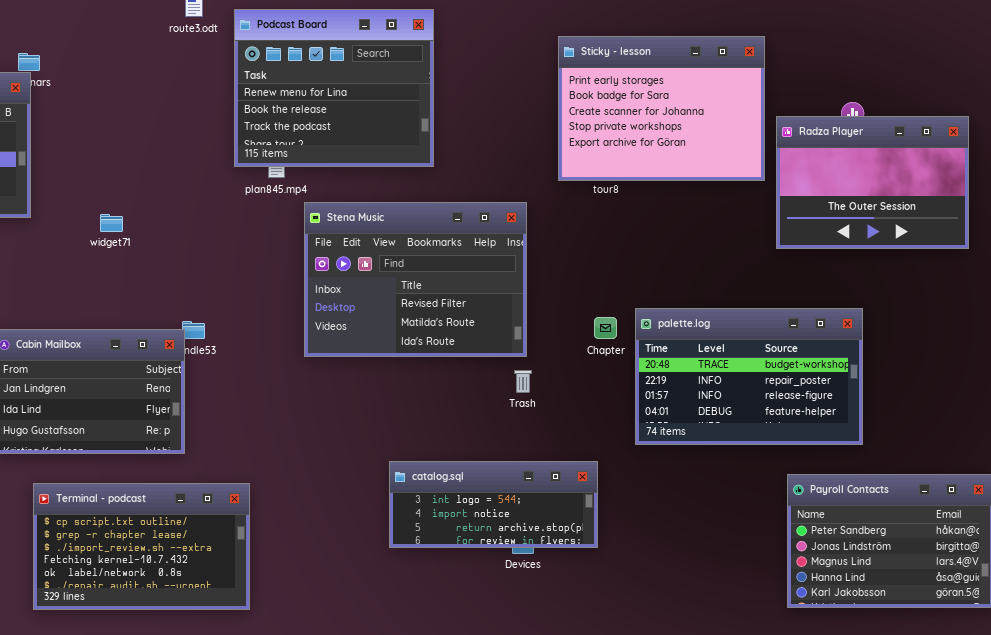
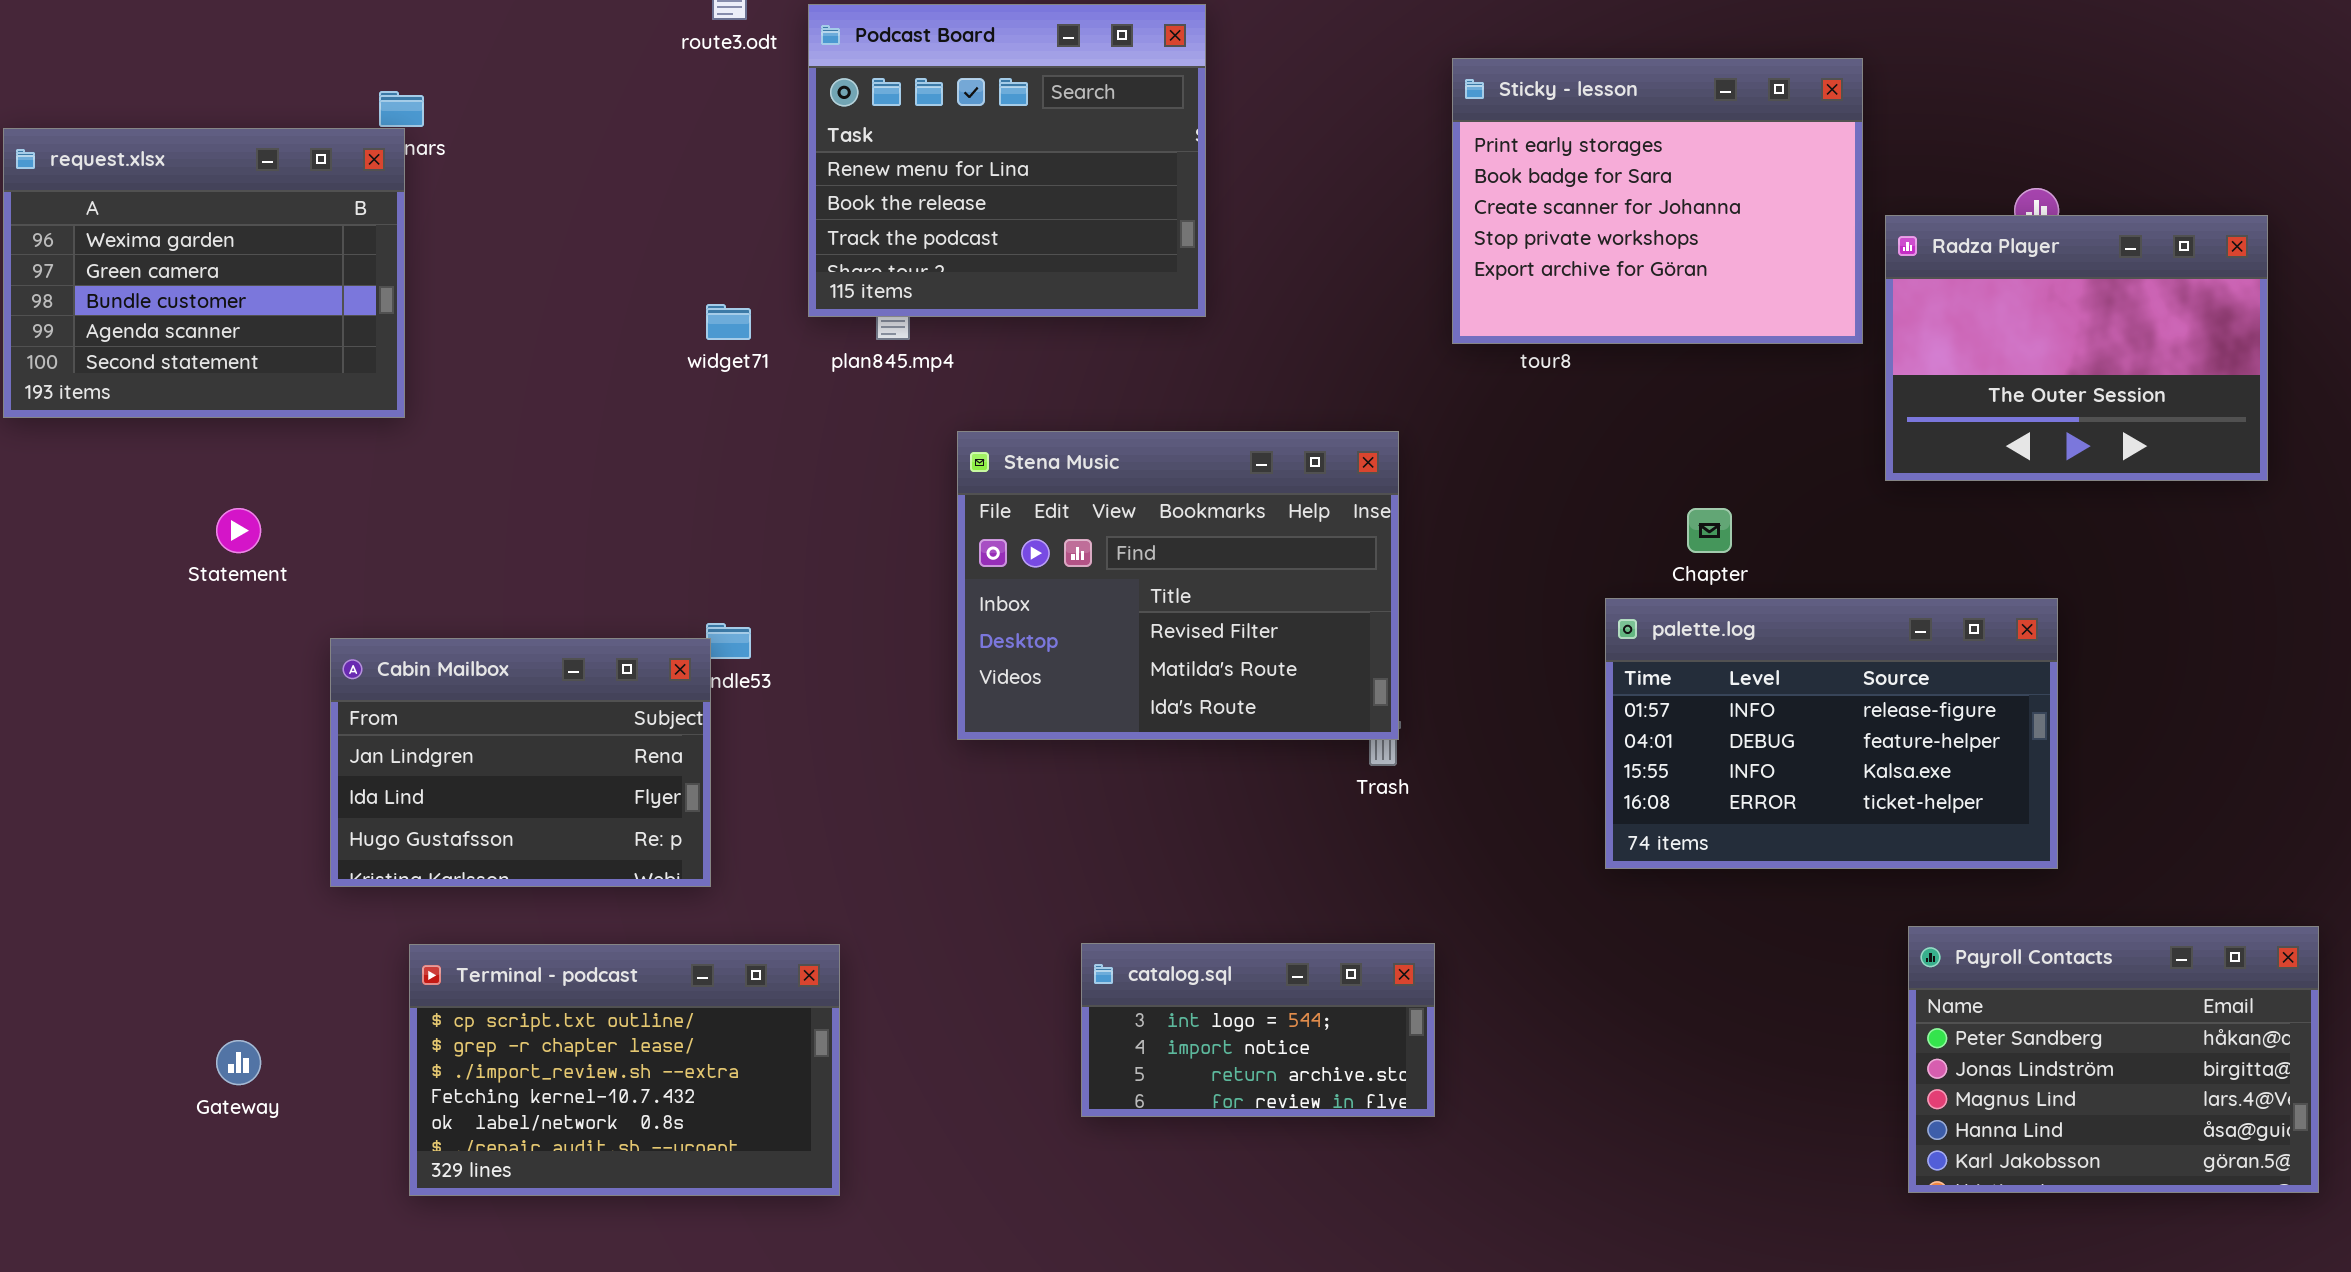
Stena Music: [304,202,527,357] -> [957,431,1399,740], moved
widget71: [100,214,123,232] -> [706,304,751,340], moved
palette.log: [635,308,863,445] -> [1605,598,2058,869], scrolled down 2 rows
Chapter: [594,317,617,339] -> [1687,508,1732,553], moved
catalog.sql: [389,461,598,548] -> [1081,943,1435,1117], moved, resized

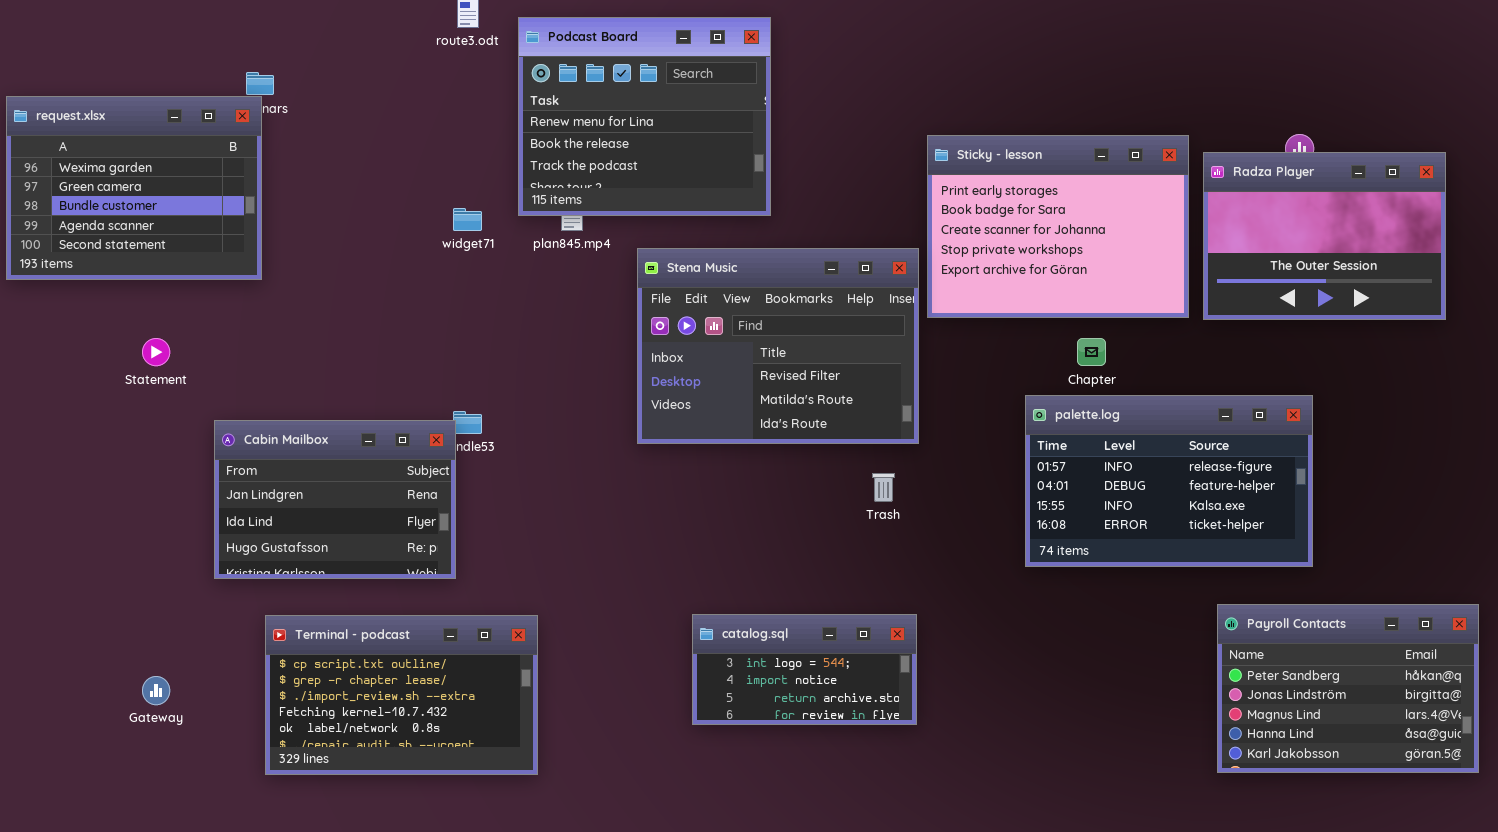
Sticky - lesson: [1452,58,1863,344] -> [927,135,1189,318], moved
Stena Music: [957,431,1399,740] -> [637,248,919,444], moved

